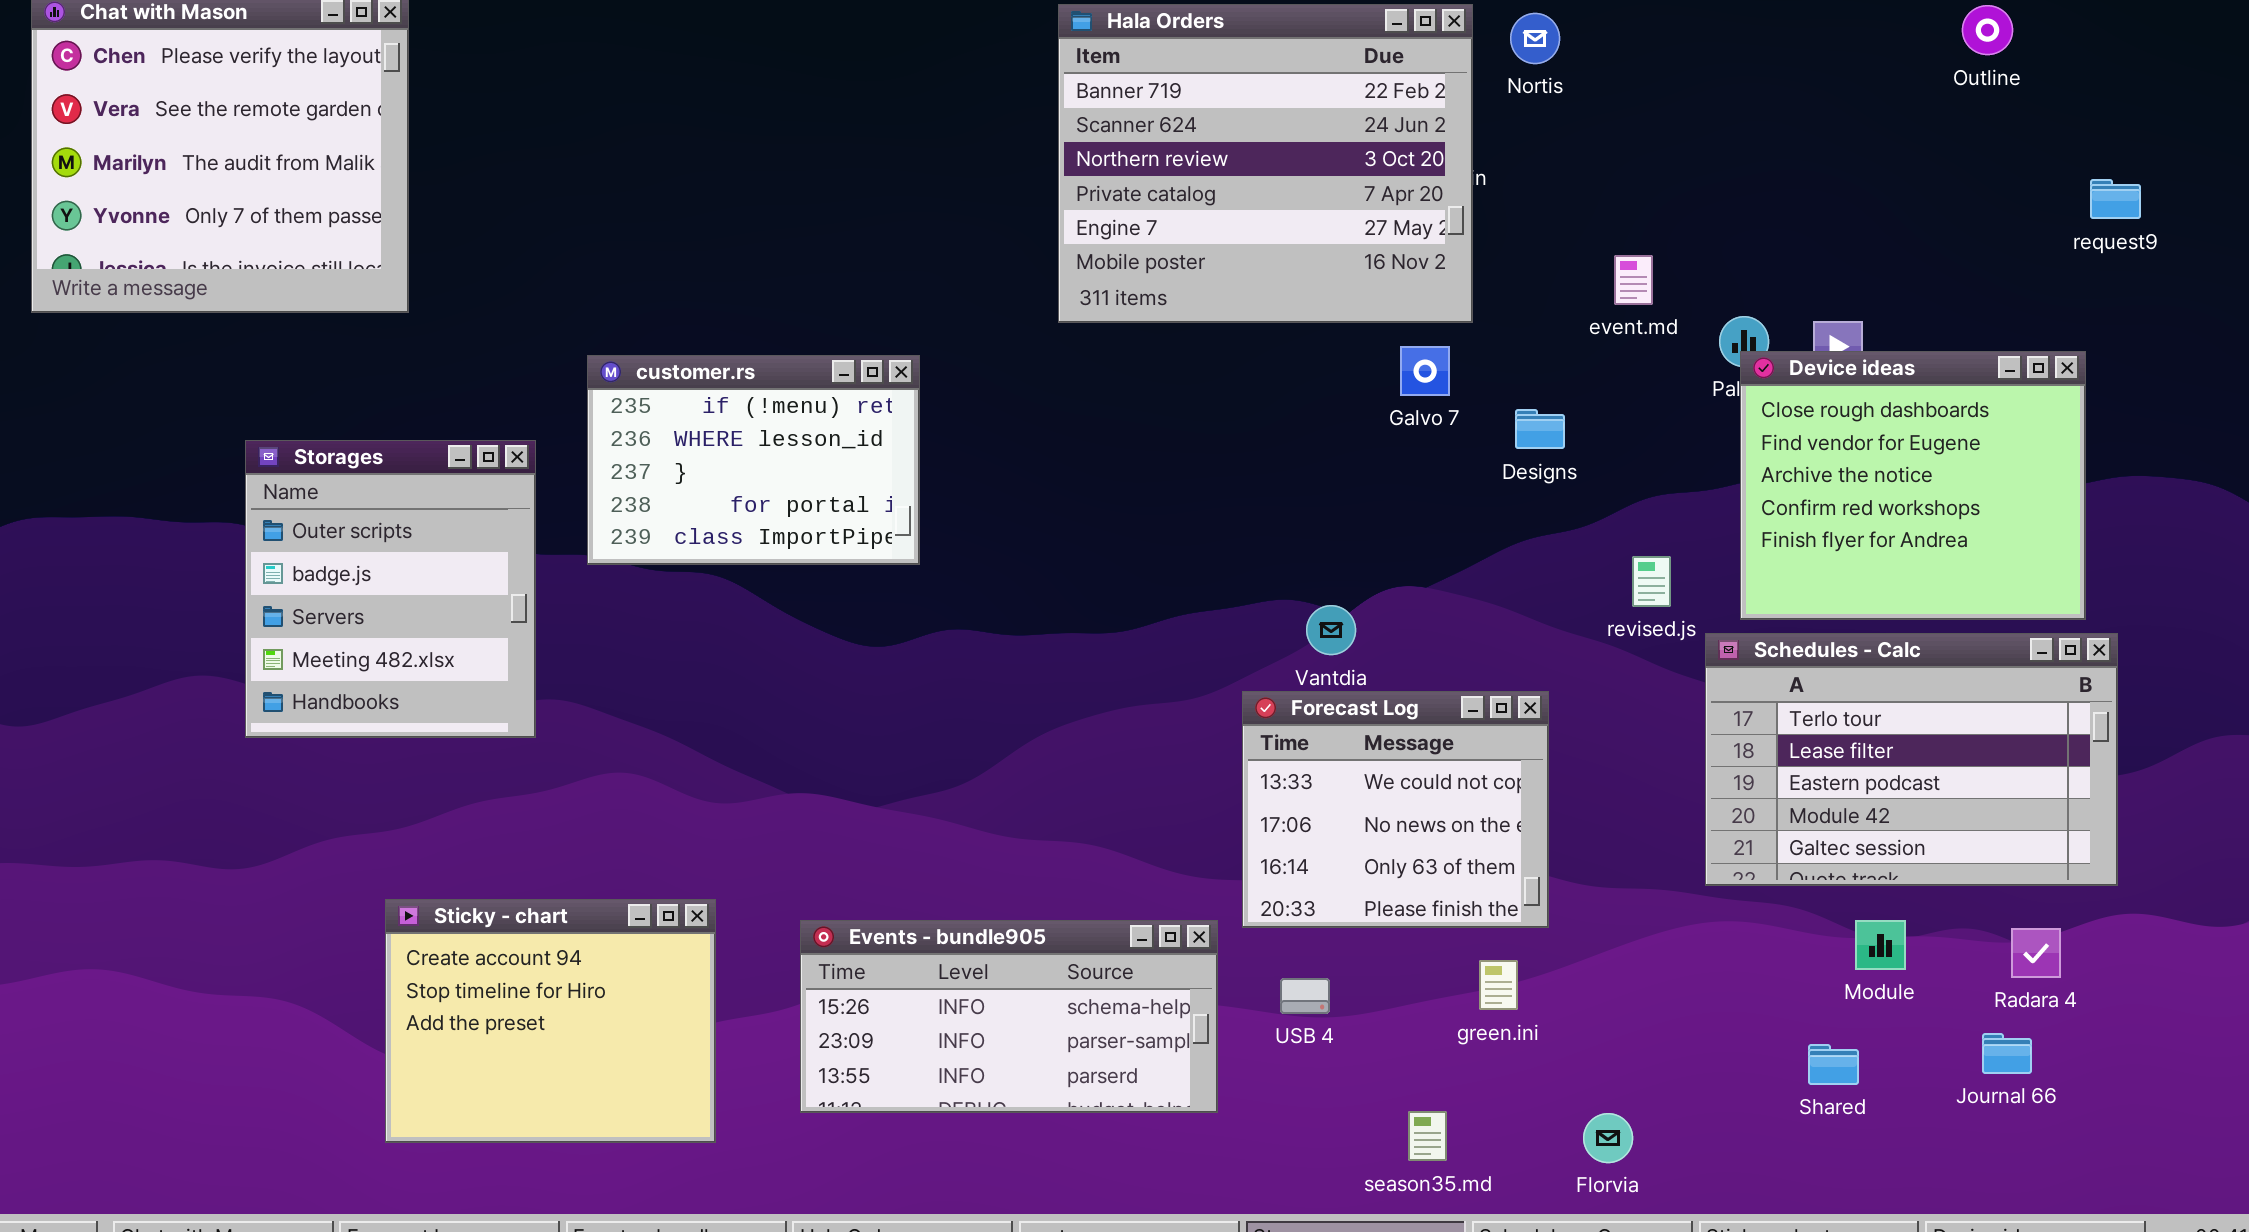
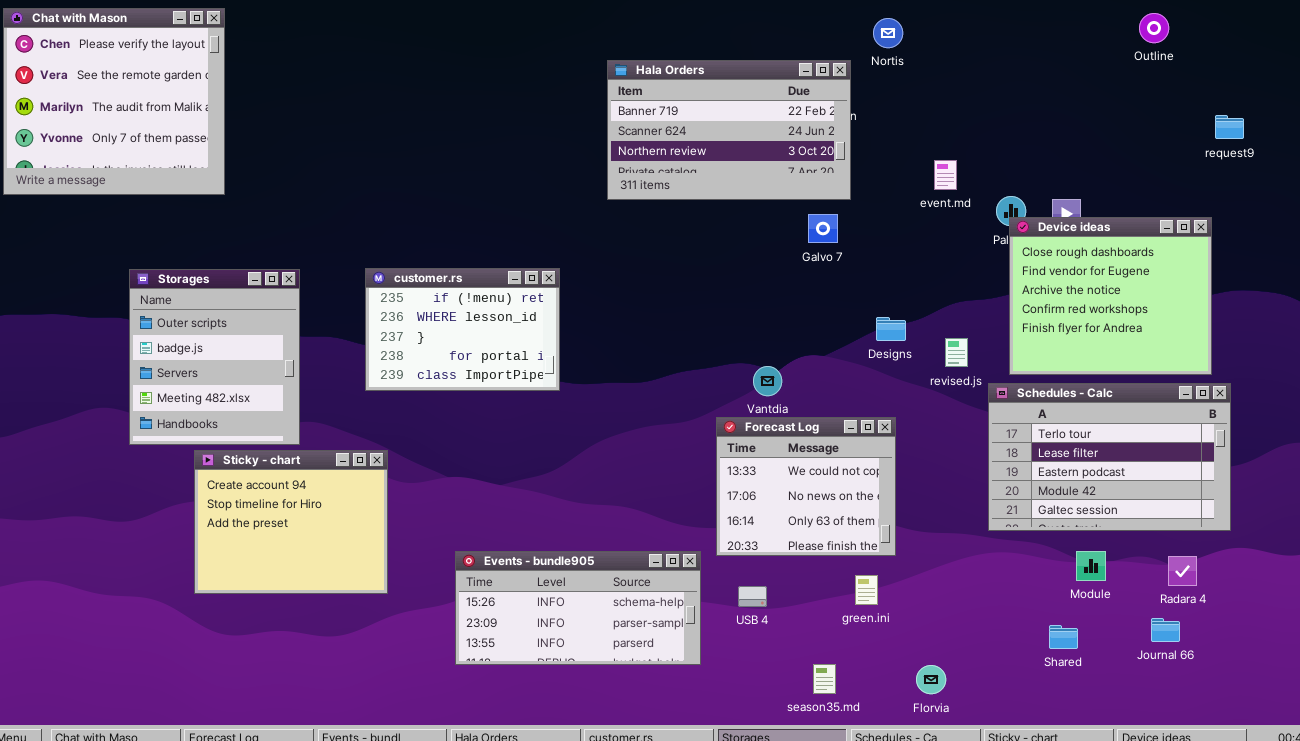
Hala Orders: [1058,4,1473,323] -> [607,60,851,200], resized
customer.rs: [587,355,920,565] -> [365,268,560,391], moved
Designs: [1515,409,1565,449] -> [876,317,906,341], moved
Sticky - chart: [385,899,716,1143] -> [194,450,388,594], moved

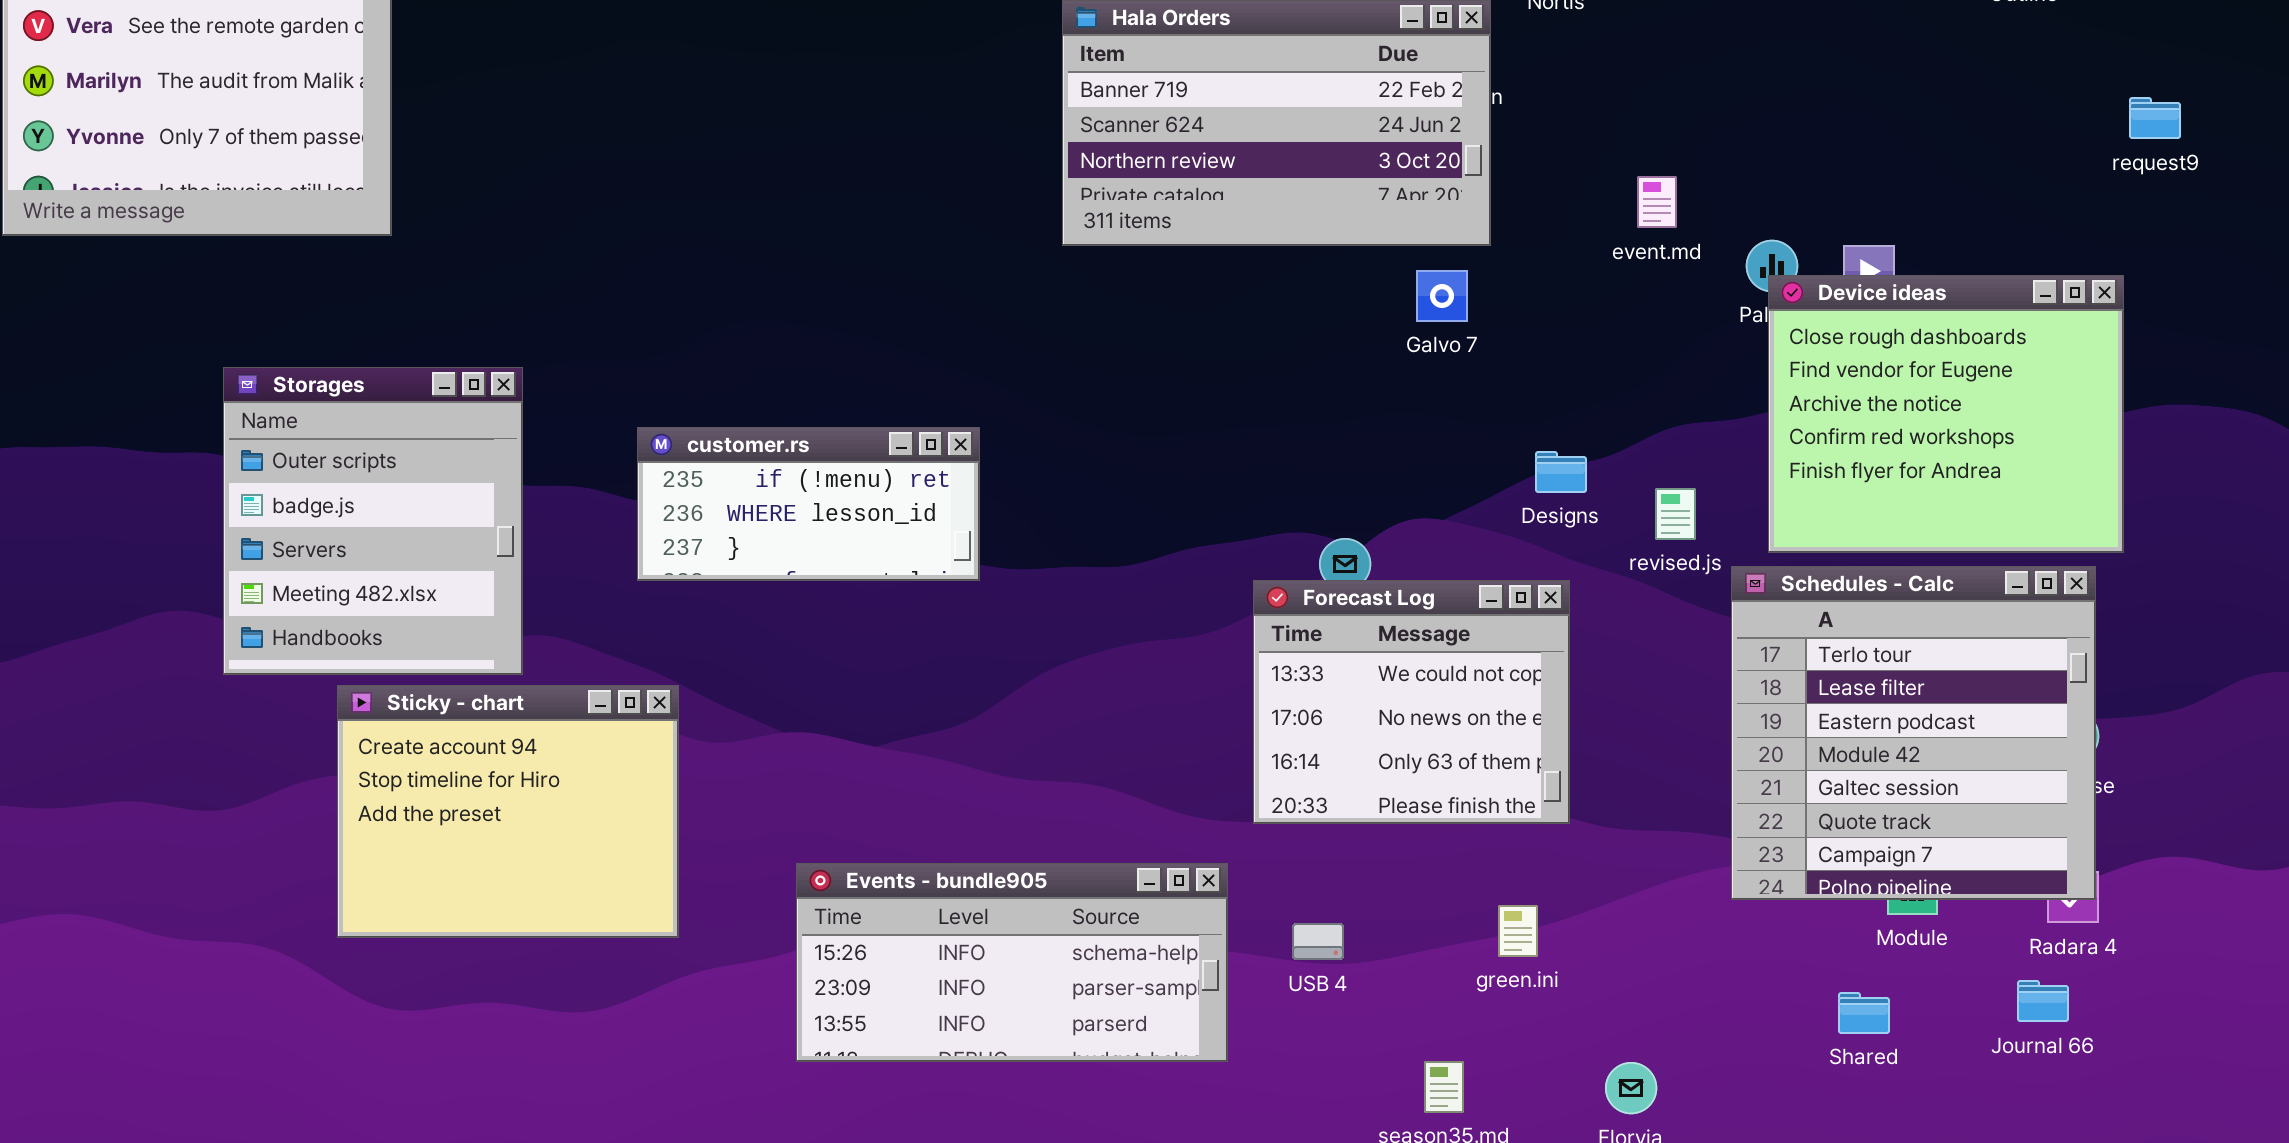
customer.rs: [365,268,560,391] -> [637,427,980,581], resized
Schedules - Calc: [988,383,1231,531] -> [1731,566,2096,900], resized
Forecast Log: [716,417,896,556] -> [1253,580,1570,824], moved

